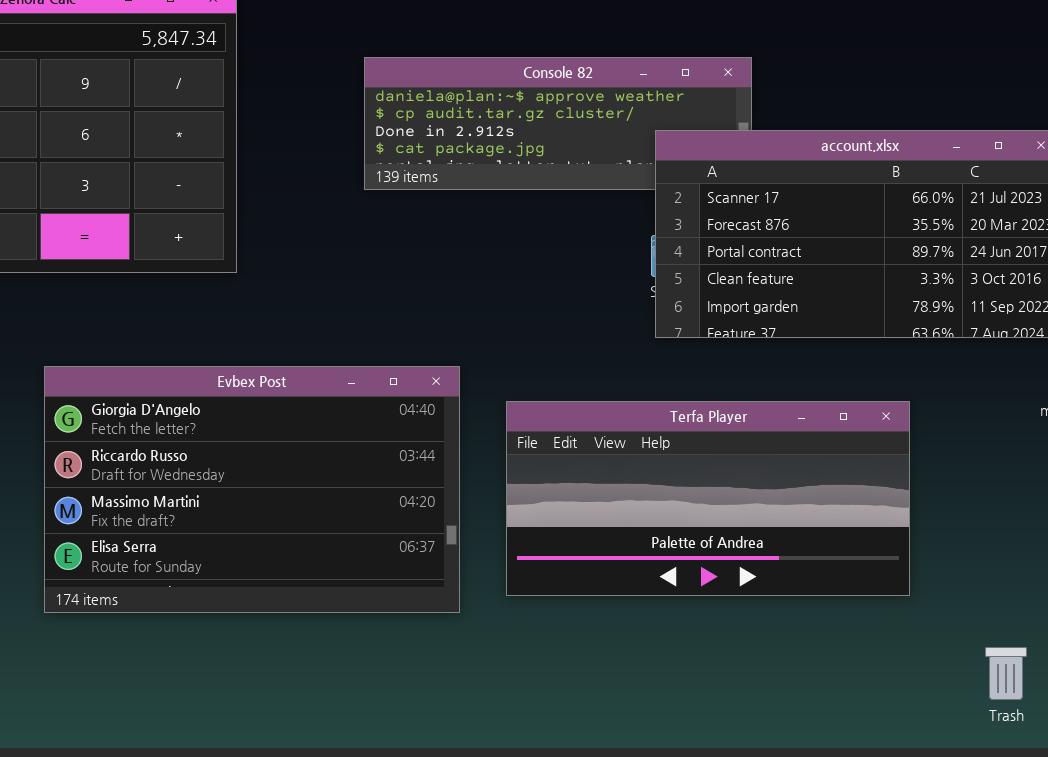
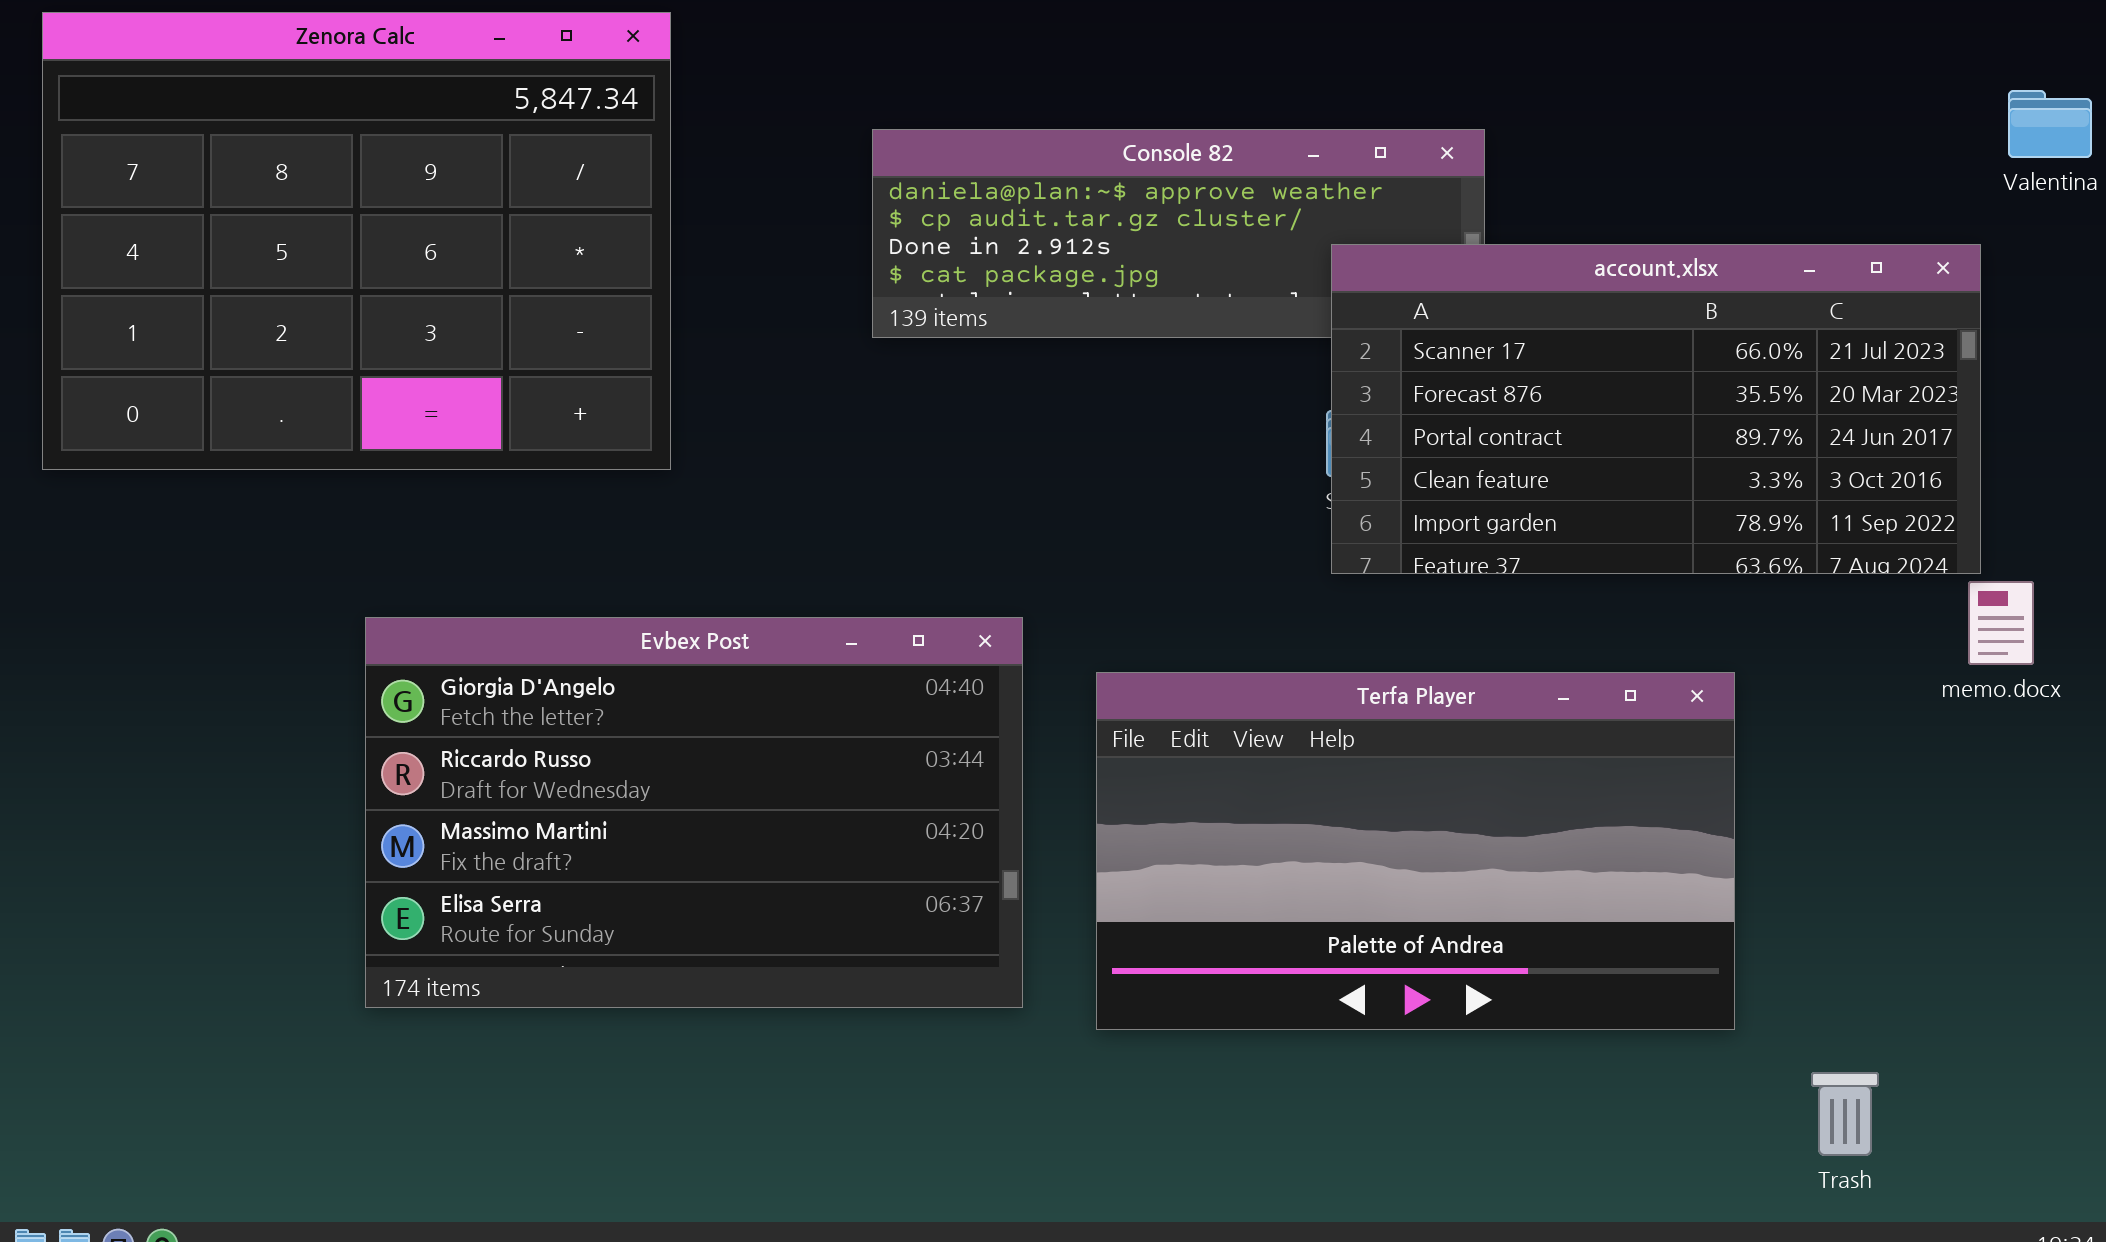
Terfa Player: [506,401,910,596] -> [1096,672,1735,1030], resized
Trash: [985,647,1027,700] -> [1811,1072,1879,1156], moved

